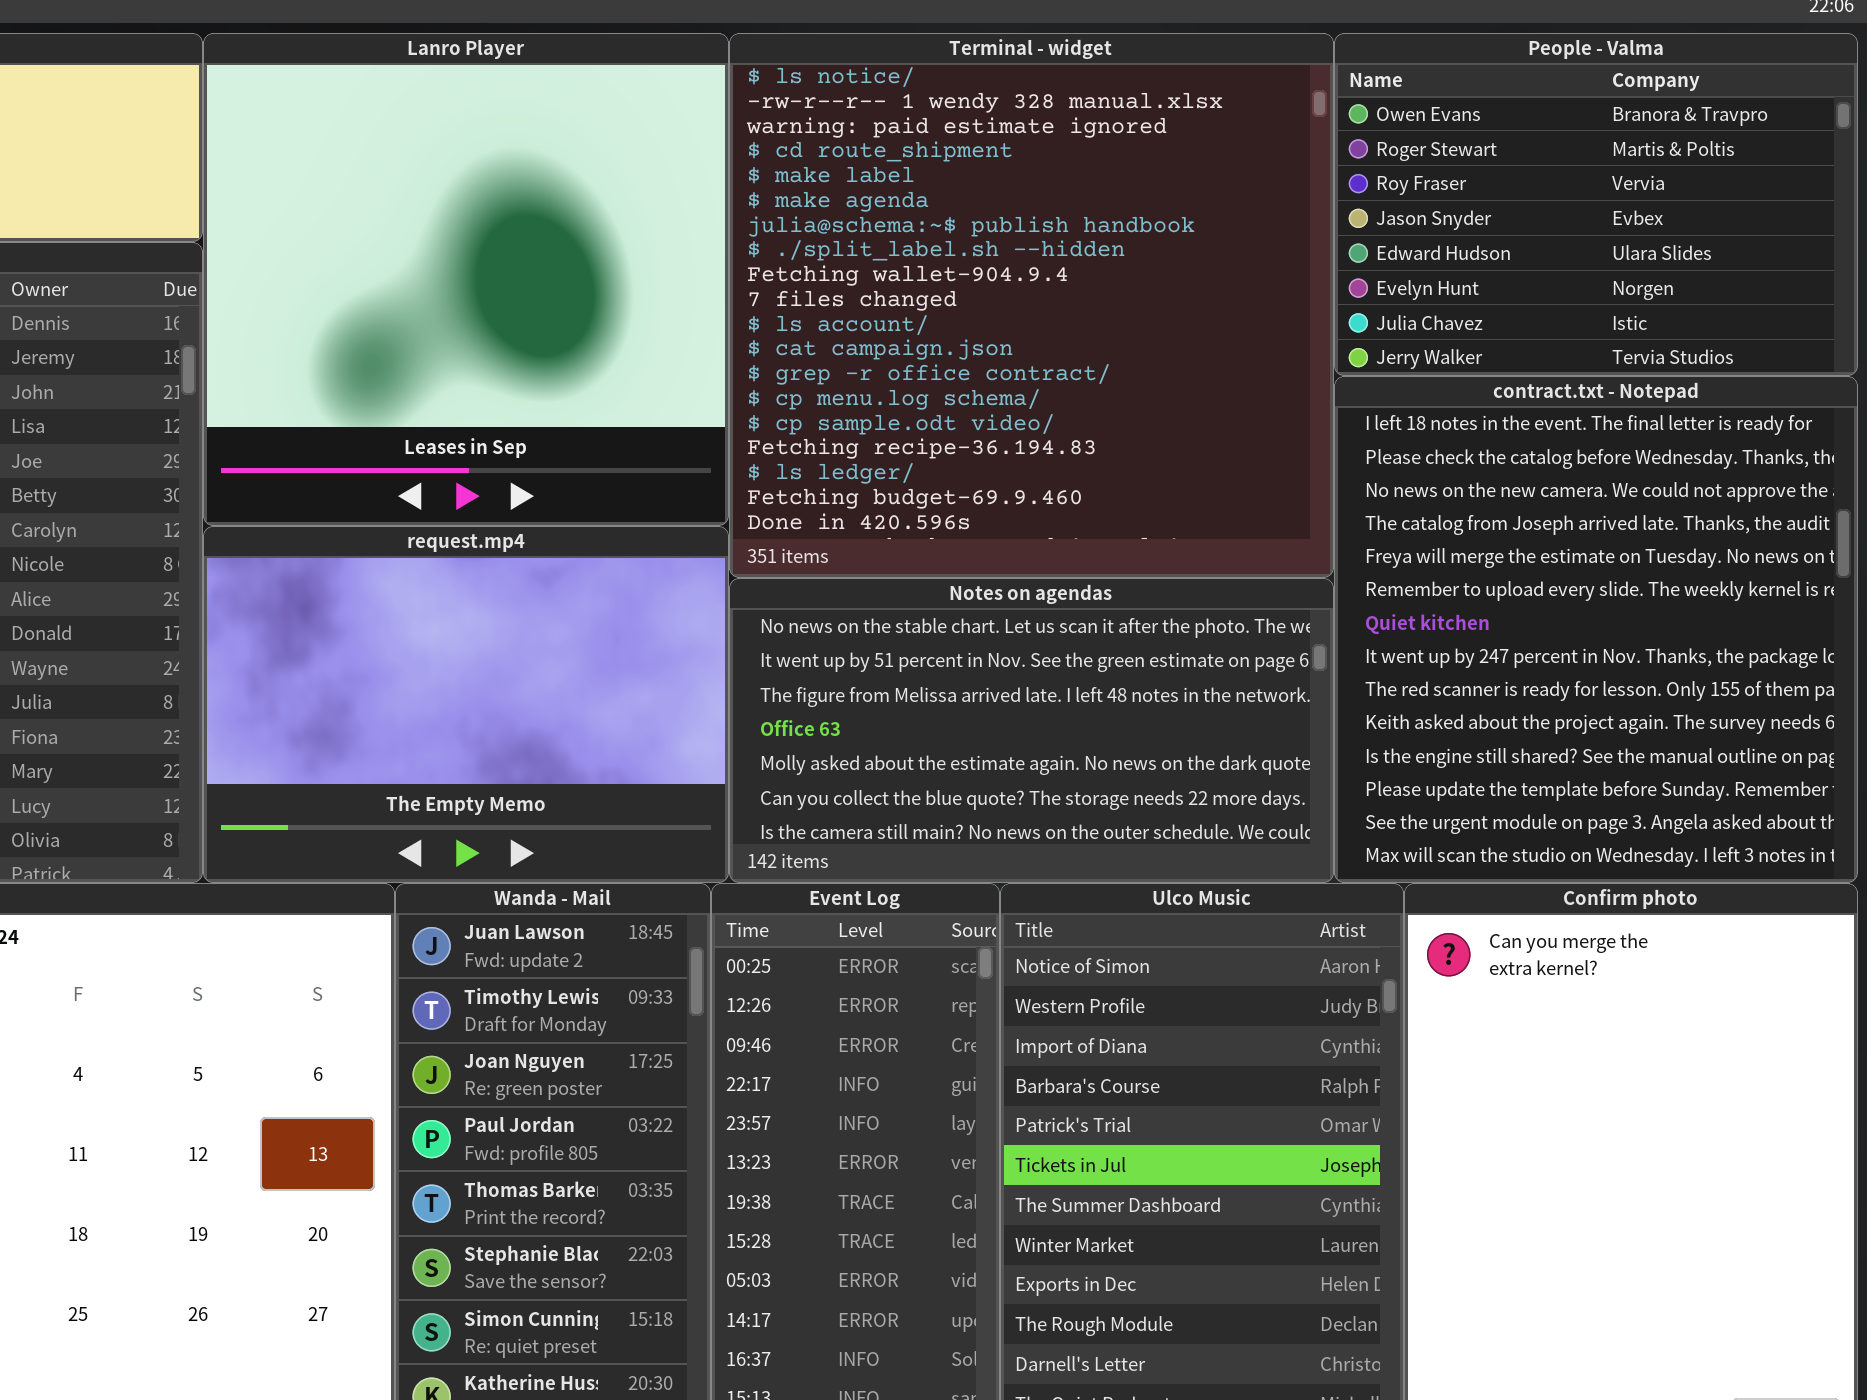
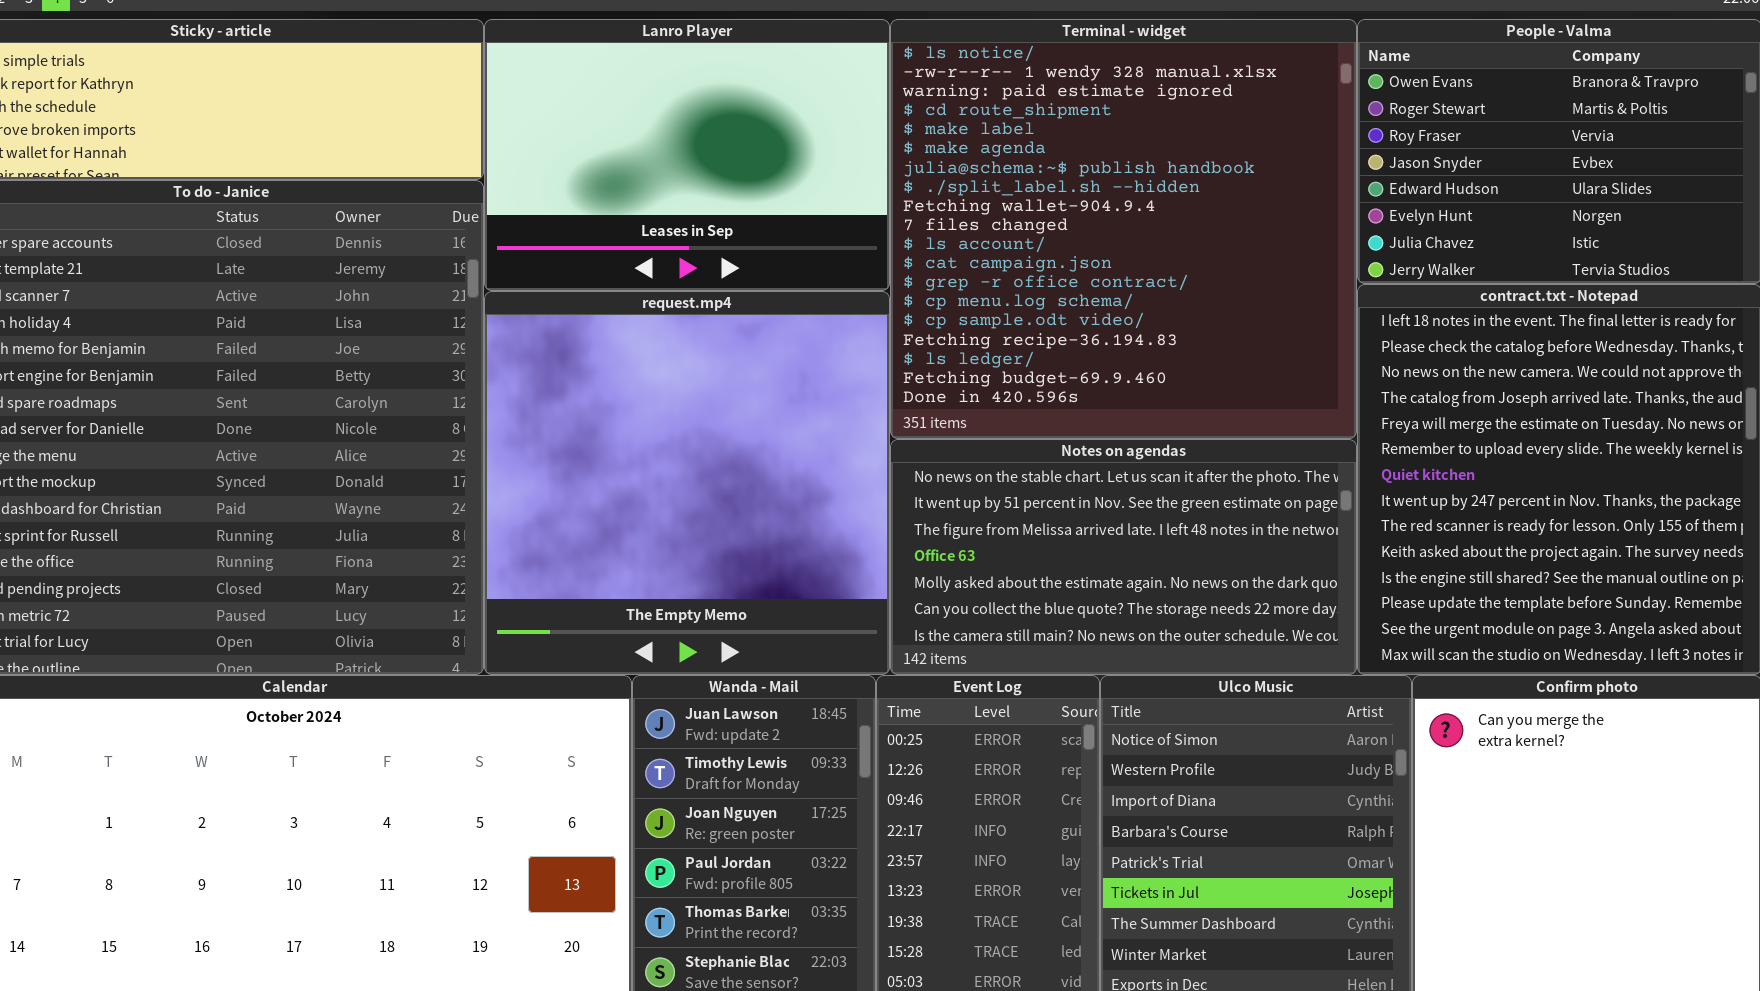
Lanro Player: [203,33,729,526] -> [484,19,890,291], resized
request.mp4: [203,526,729,883] -> [484,291,890,675], resized

